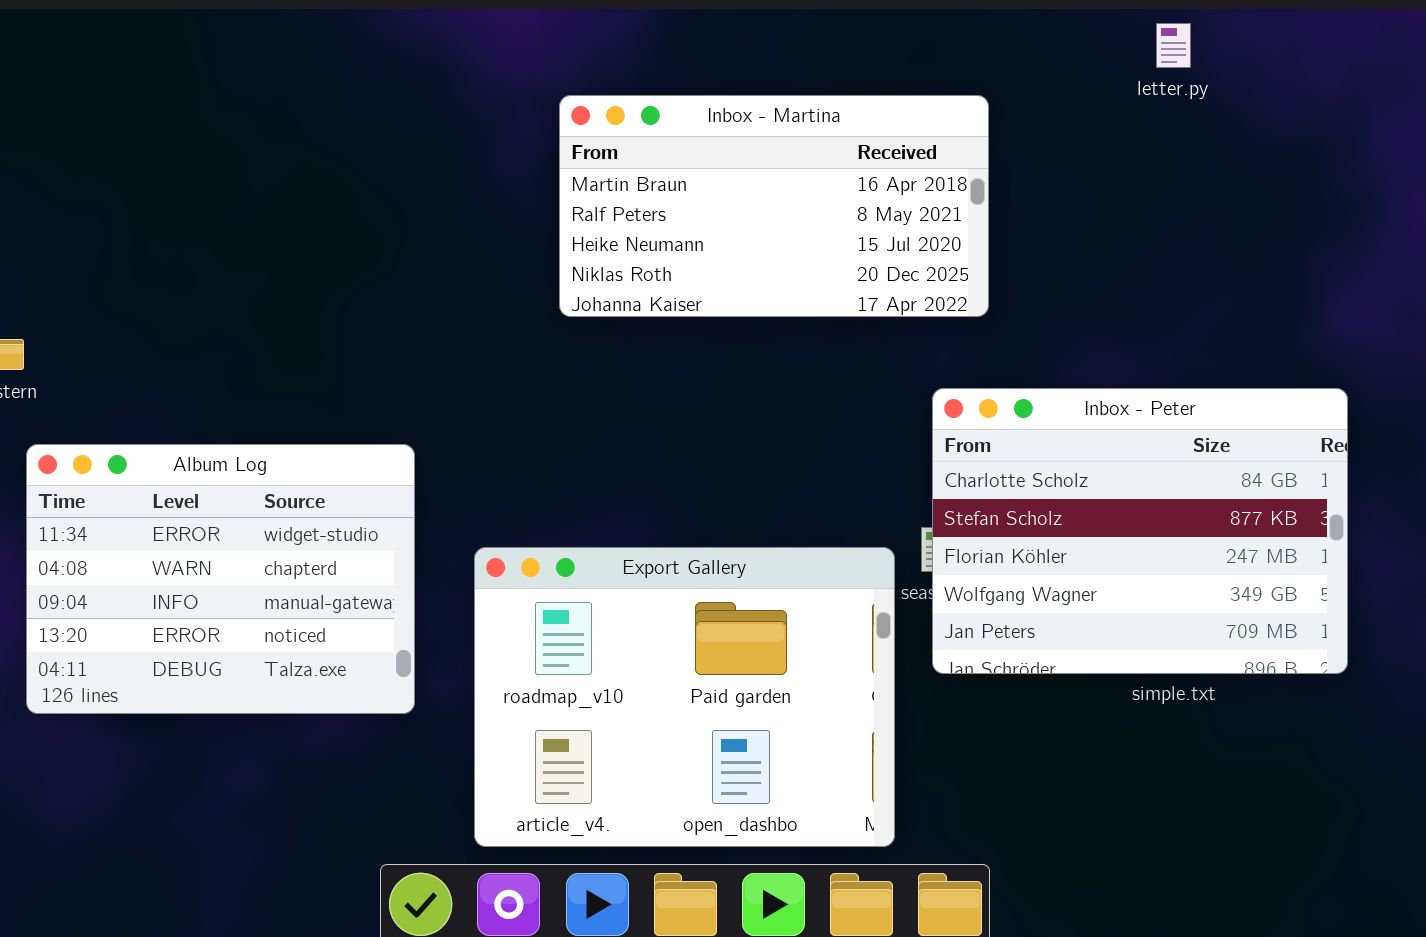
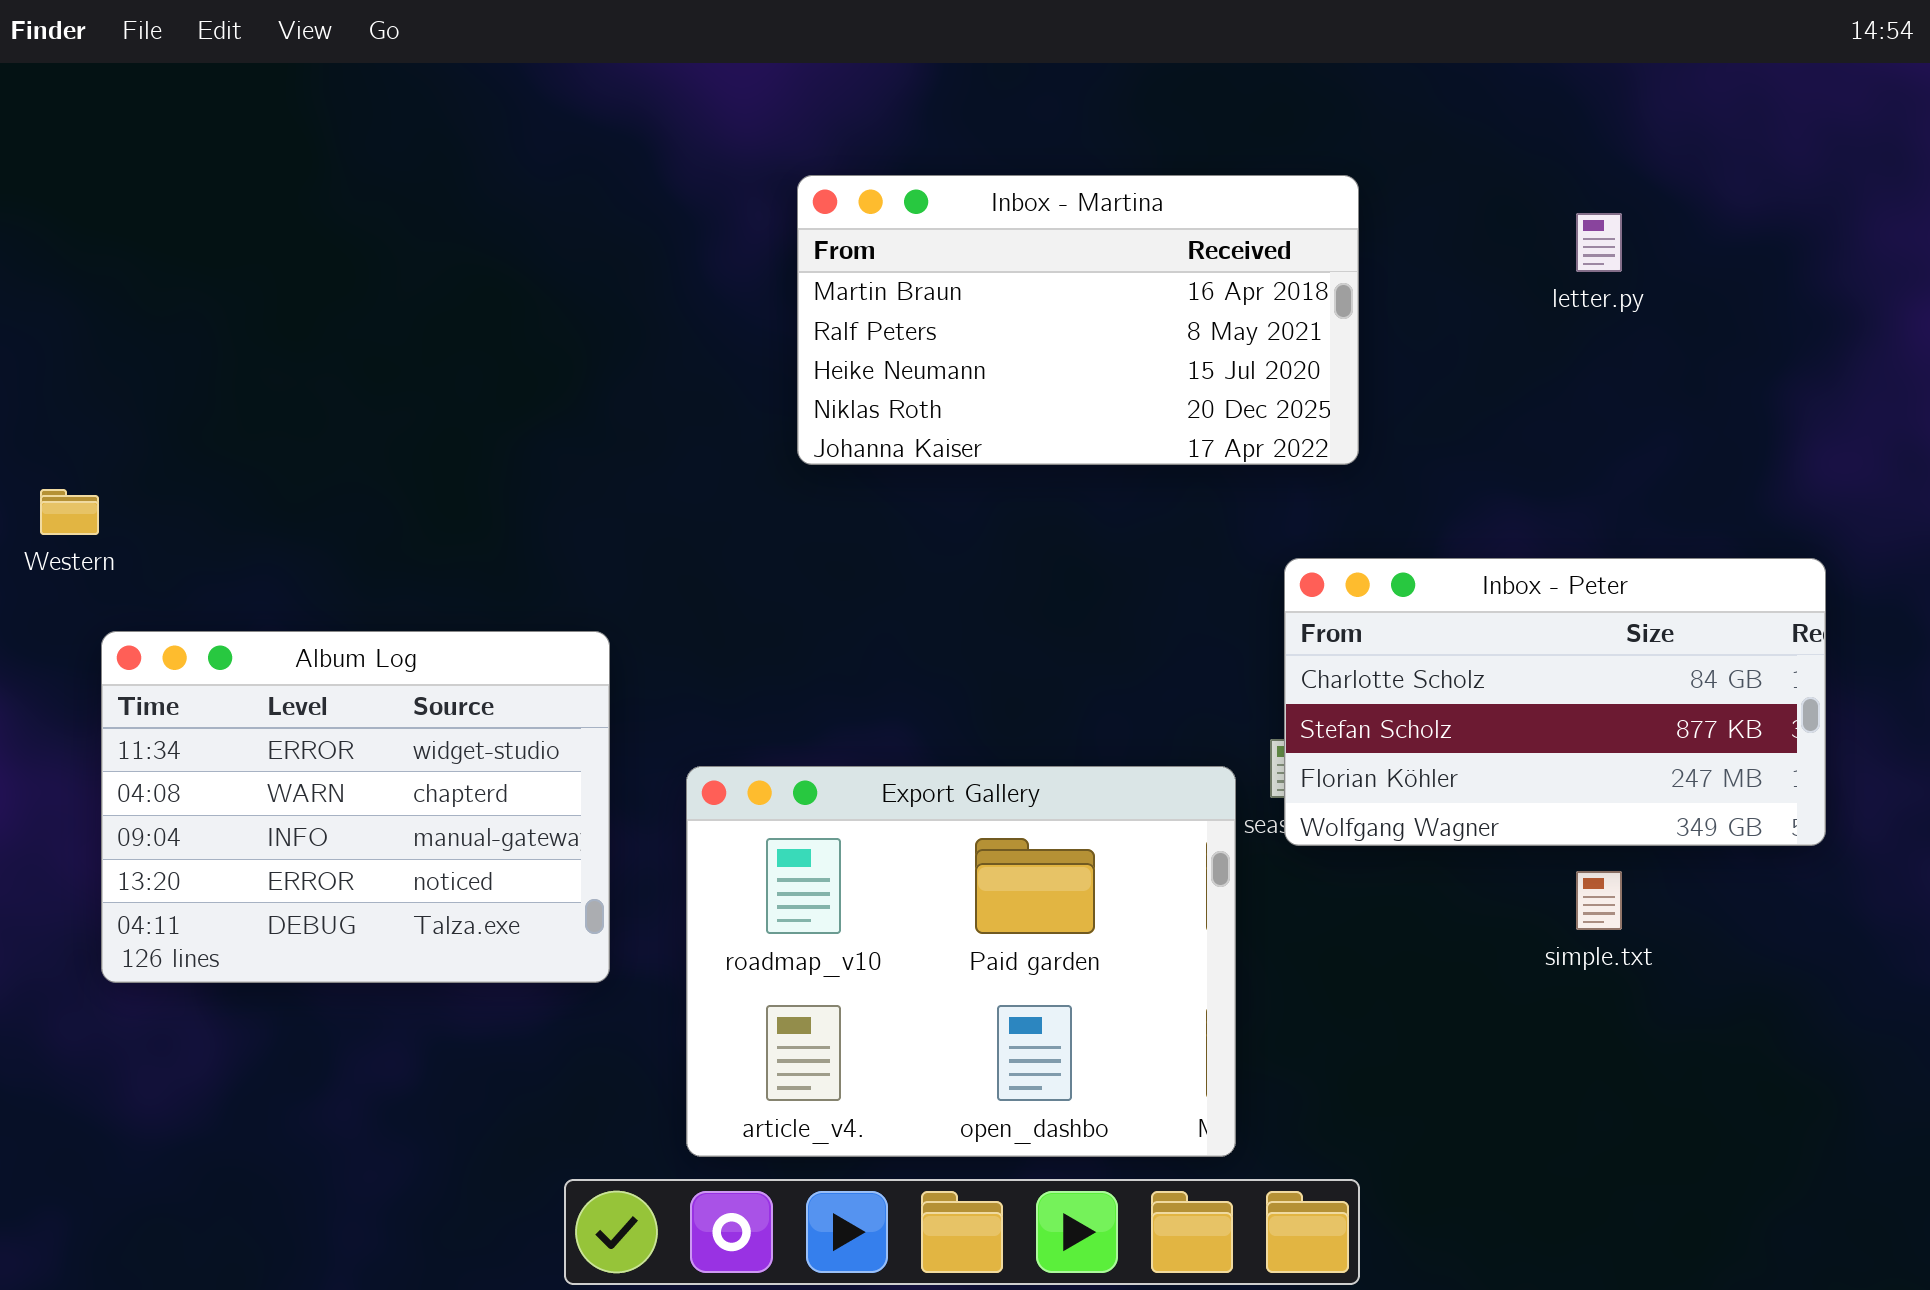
letter.py: [1156,23,1191,68] -> [1576,213,1622,272], moved
Inbox - Peter: [932,388,1348,674] -> [1284,558,1826,846], resized

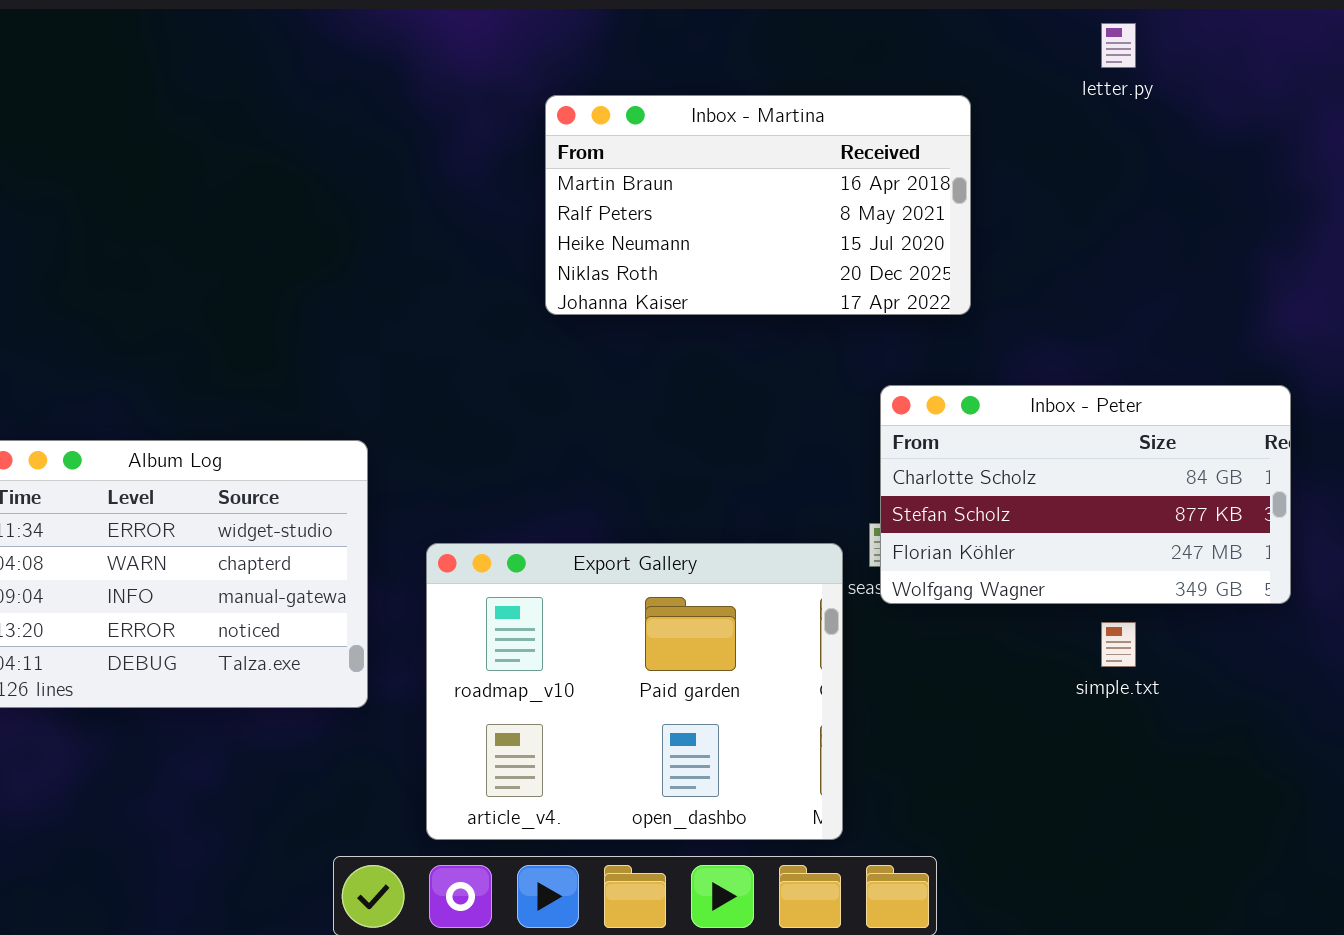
Inbox - Martina: [797,175,1359,465] -> [545,95,971,315], moved
letter.py: [1576,213,1622,272] -> [1101,23,1136,68], moved

